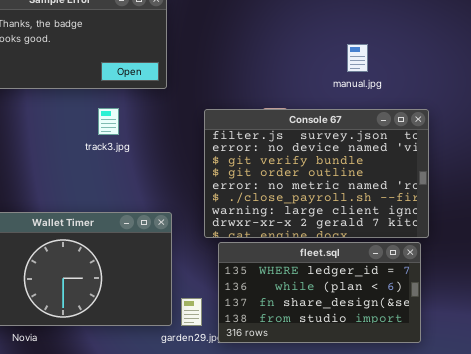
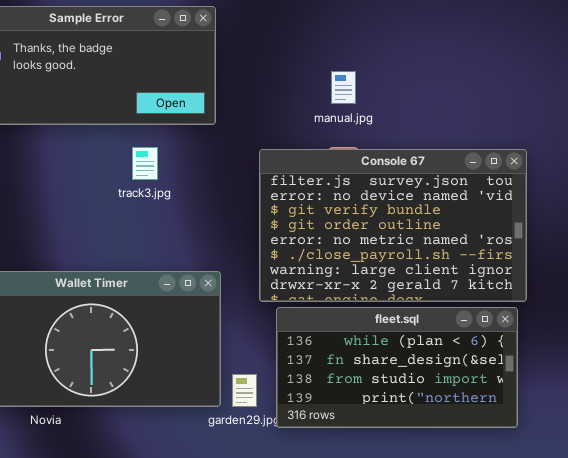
manual.jpg: [347,44,368,72] -> [331,71,356,104], moved
fleet.sql: [218,242,421,343] -> [276,307,518,428], scrolled down 1 row

